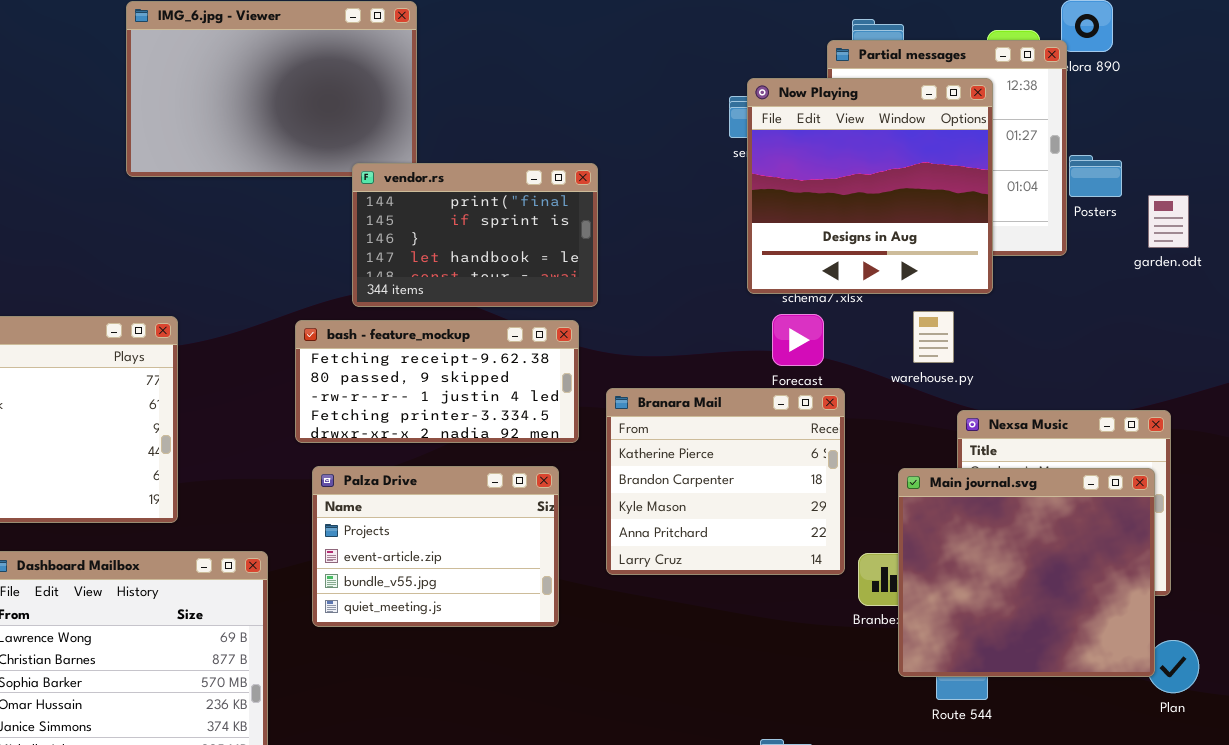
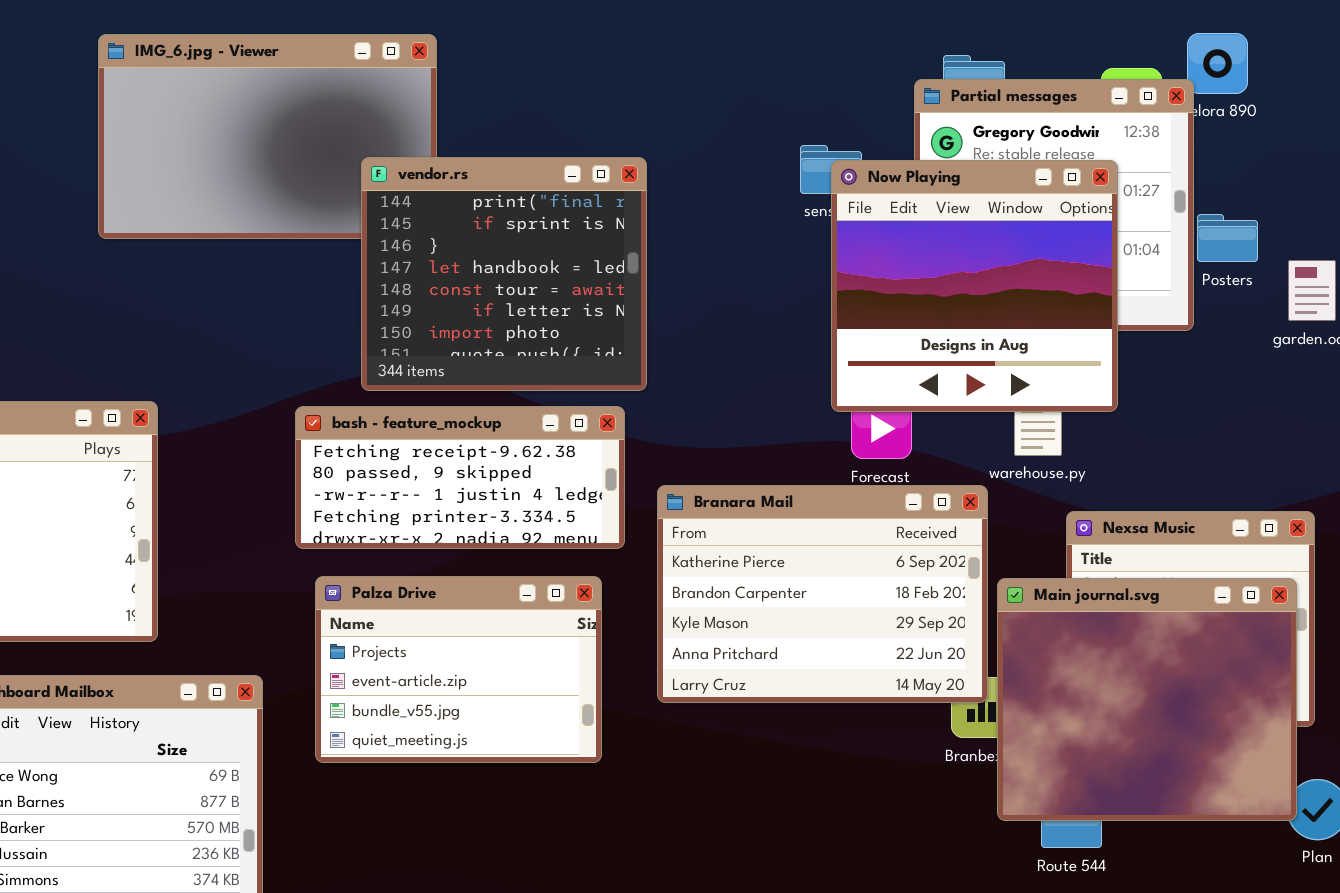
Now Playing: [747,78,993,294] -> [831,160,1118,412], moved
vendor.rs: [352,163,598,307] -> [361,157,647,391], resized
Branara Mail: [606,388,845,575] -> [657,485,988,703], resized

